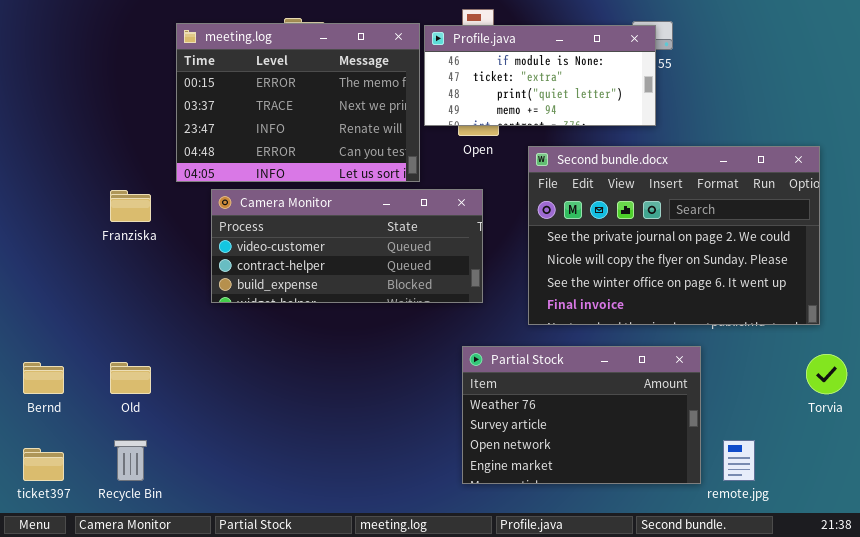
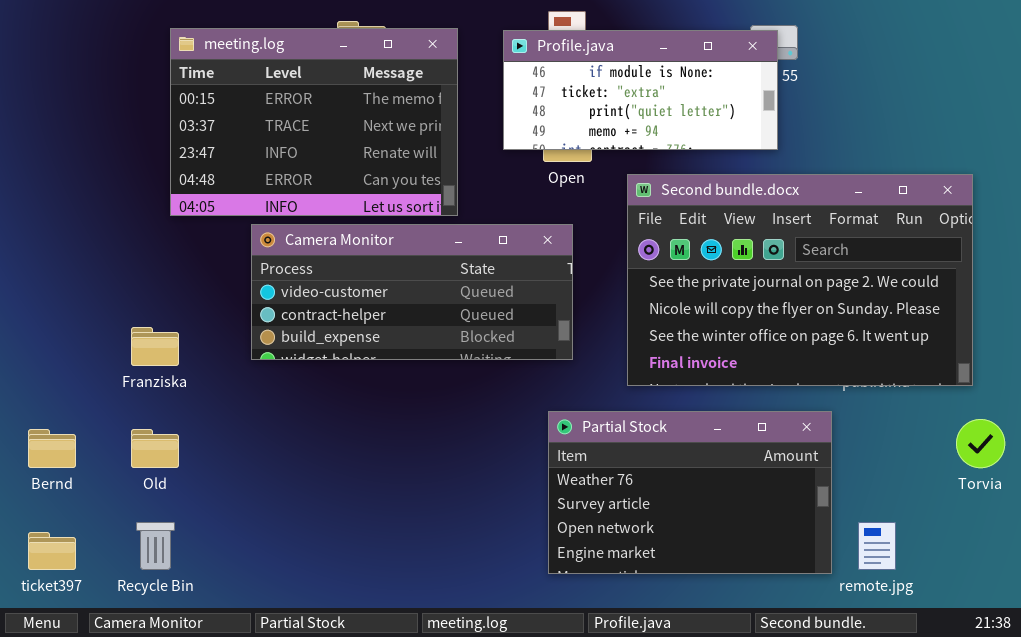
meeting.log: [176,23,420,182] -> [170,28,458,216], moved
Franziska: [110,190,151,222] -> [131,327,179,366], moved

